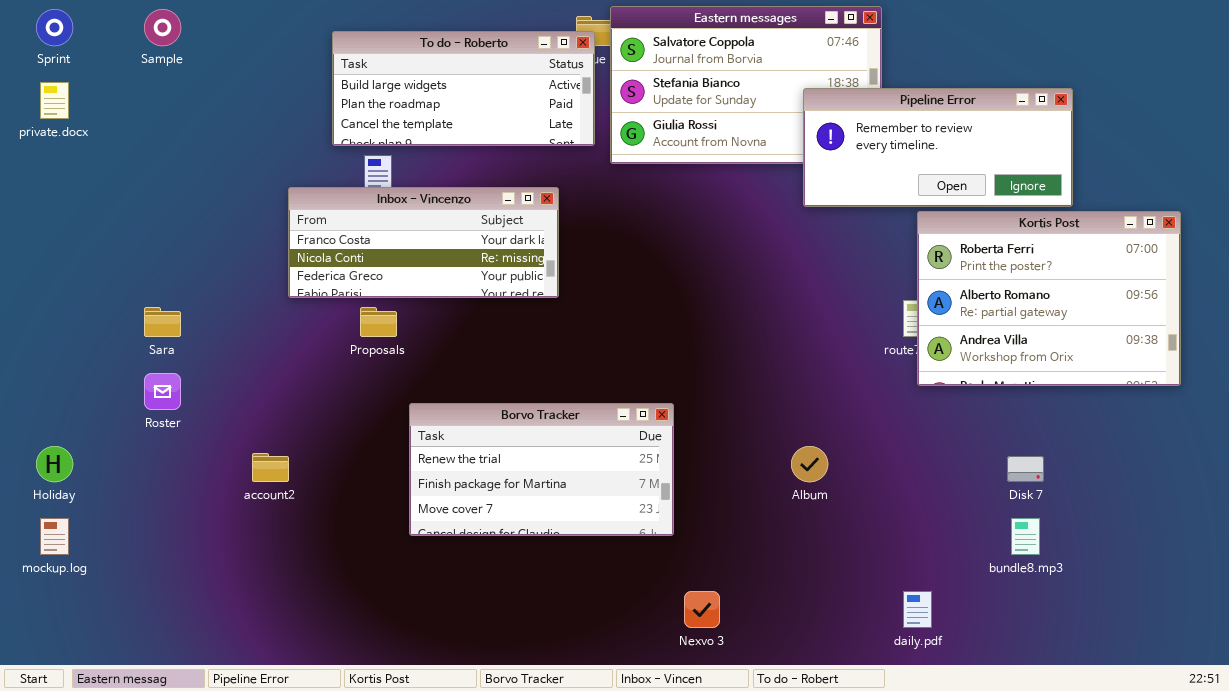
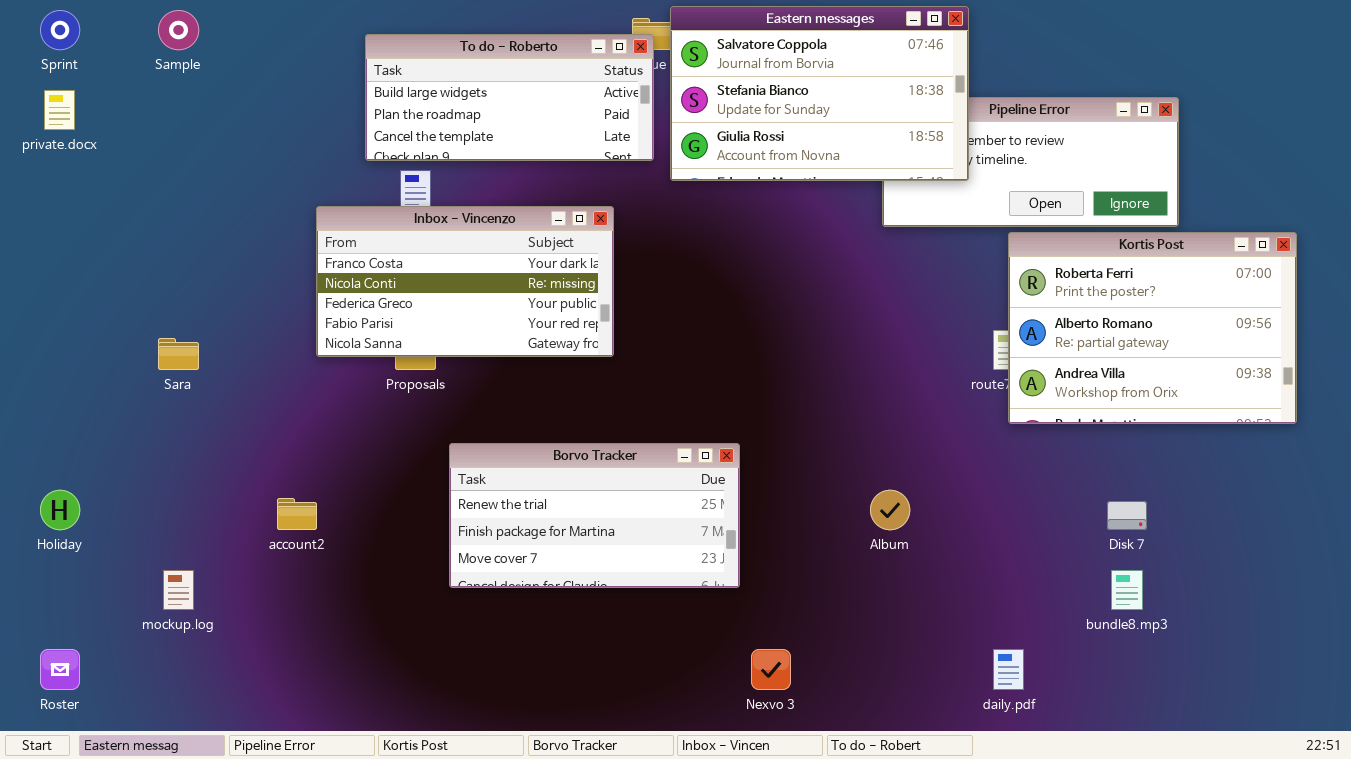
Eastern messages: [610,6,882,164] -> [670,6,969,181], raised
Inbox - Vincenzo: [288,187,559,298] -> [316,206,614,357], resized
Roster: [144,373,181,410] -> [40,649,80,690], moved
mockup.log: [40,518,69,555] -> [163,570,194,610], moved

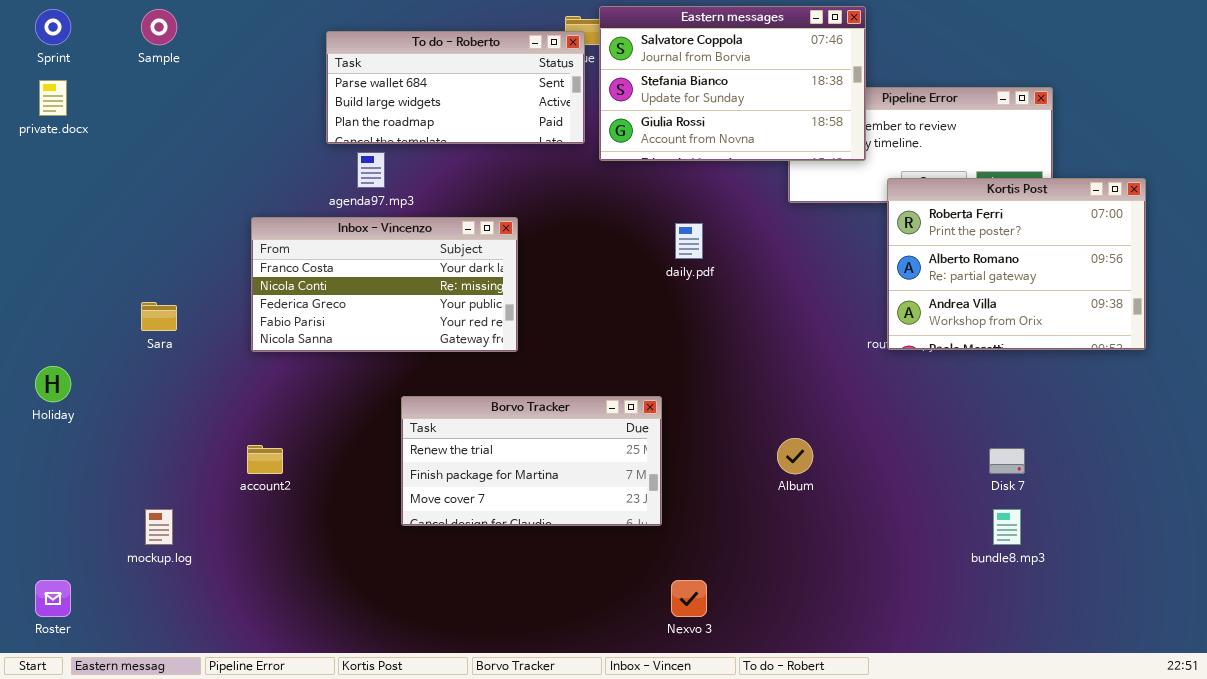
To do - Roberto: [365,34,654,161] -> [326,31,585,144], scrolled up 1 row
Inbox - Vincenzo: [316,206,614,357] -> [251,217,518,352], moved
Kortis Post: [1008,232,1297,424] -> [887,178,1146,350], moved
Holiday: [40,490,80,530] -> [35,366,71,402], moved
daily.pdf: [993,649,1024,690] -> [675,223,703,259], moved

